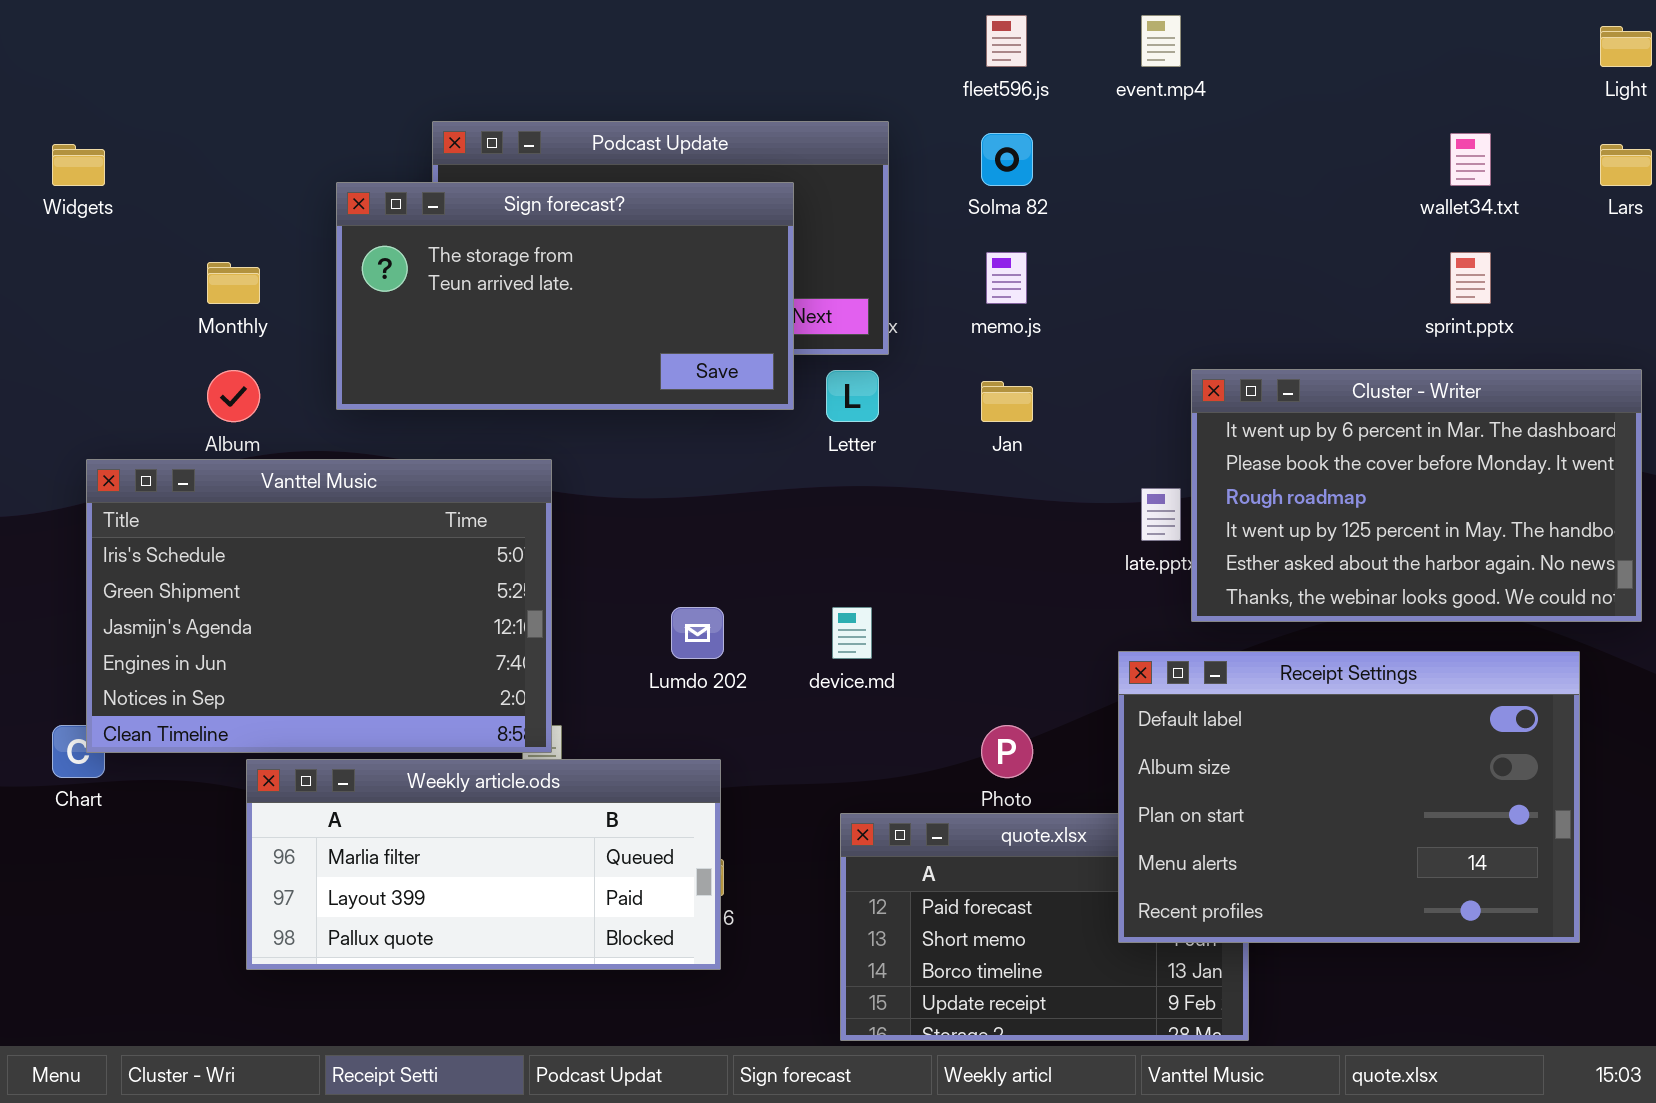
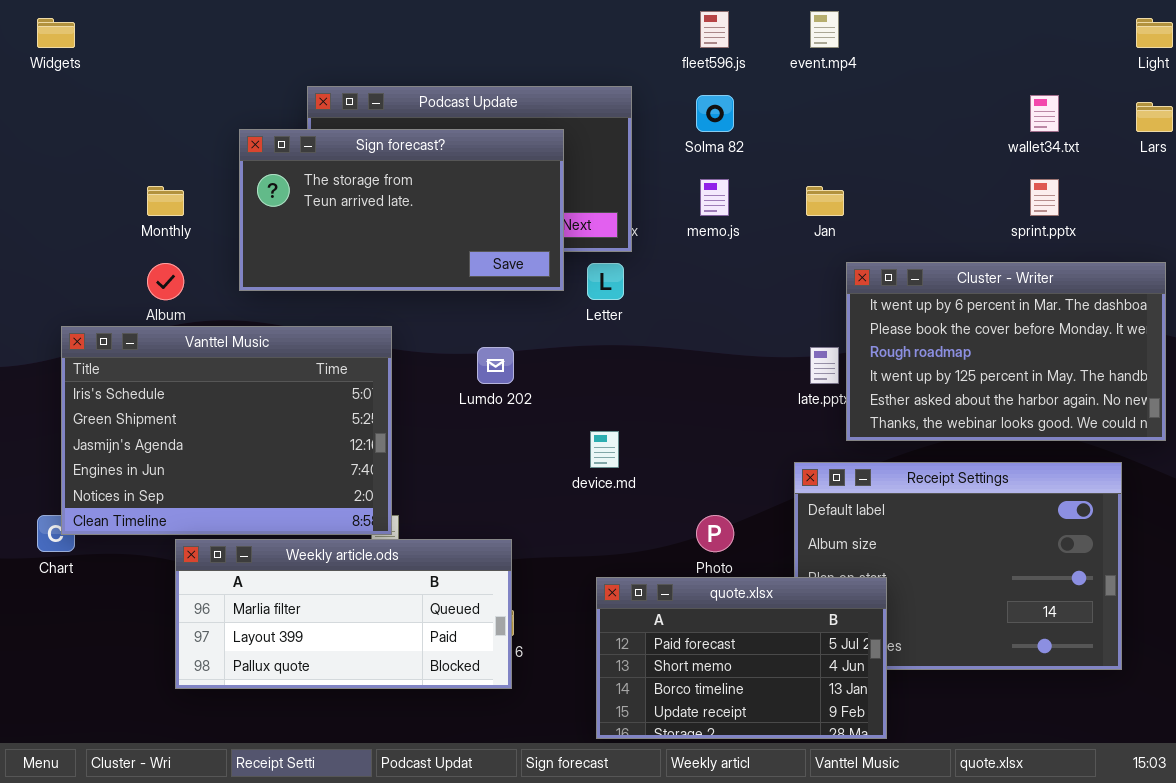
Widgets: [52,144,105,186] -> [37,18,75,48], moved
Jan: [981,381,1033,422] -> [806,186,844,216], moved
Lumdo 202: [671,607,724,659] -> [477,347,514,384], moved
quote.xlsx: [840,813,1249,1041] -> [596,577,887,739], raised

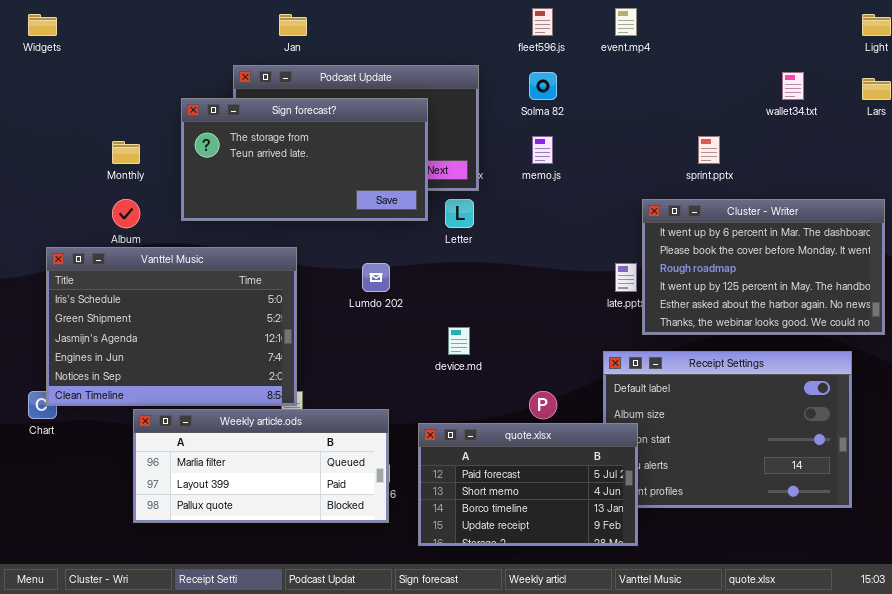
sprint.pptx: [1030,179,1059,216] -> [698,136,720,164], moved
Jan: [806,186,844,216] -> [279,14,307,36], moved
quote.xlsx: [596,577,887,739] -> [418,423,638,546], moved

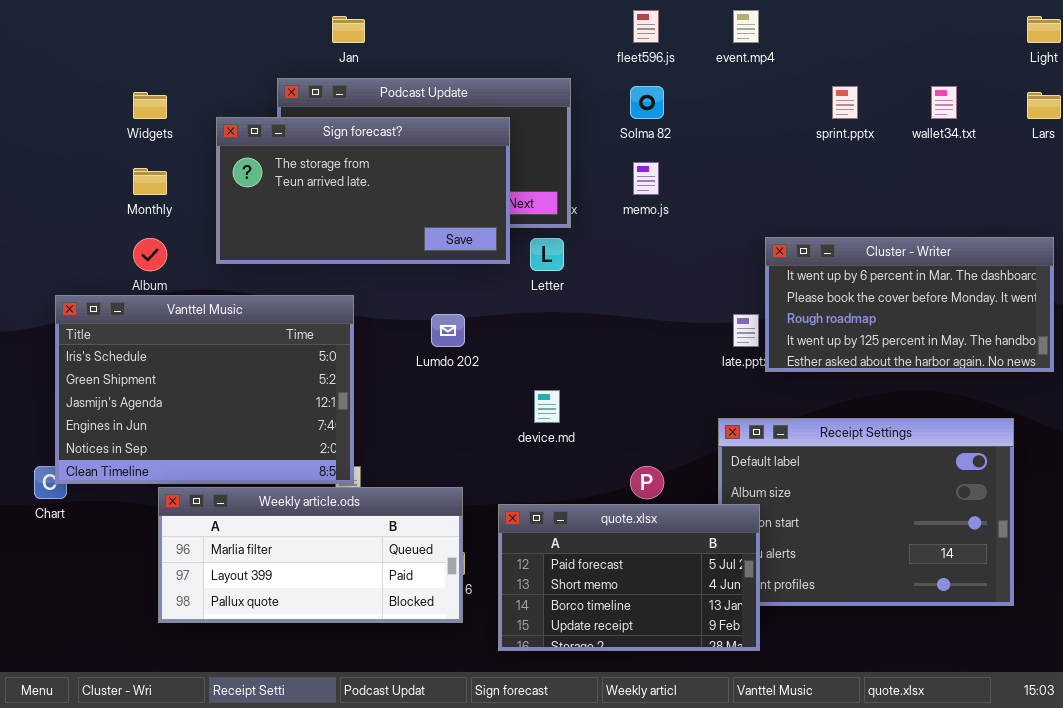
Widgets: [28,14,57,36] -> [133,92,167,119], moved
sprint.pptx: [698,136,720,164] -> [832,86,858,119], moved
Cluster - Writer: [642,199,885,335] -> [765,237,1054,372], resized

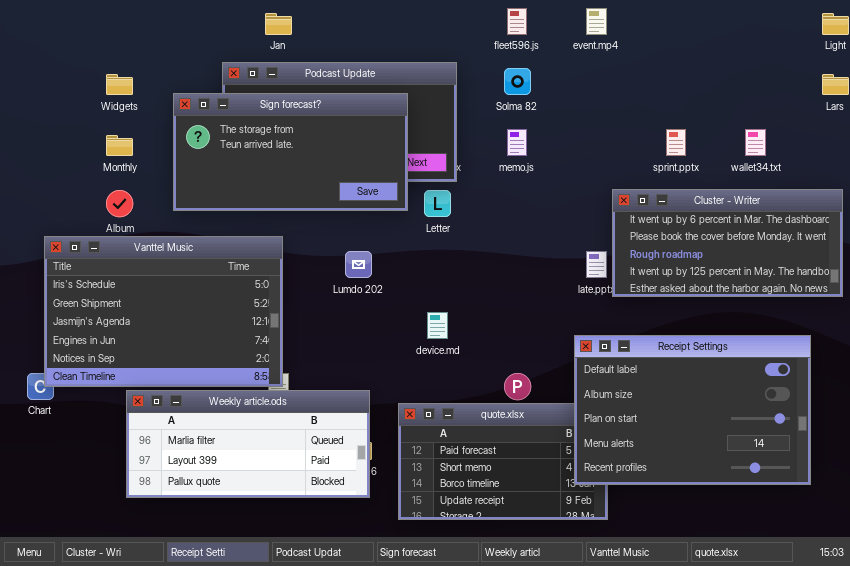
sprint.pptx: [832,86,858,119] -> [666,129,686,156], moved
wallet34.txt: [931,86,957,119] -> [745,129,766,156], moved
Receipt Settings: [718,418,1014,606] -> [574,335,811,485], raised

